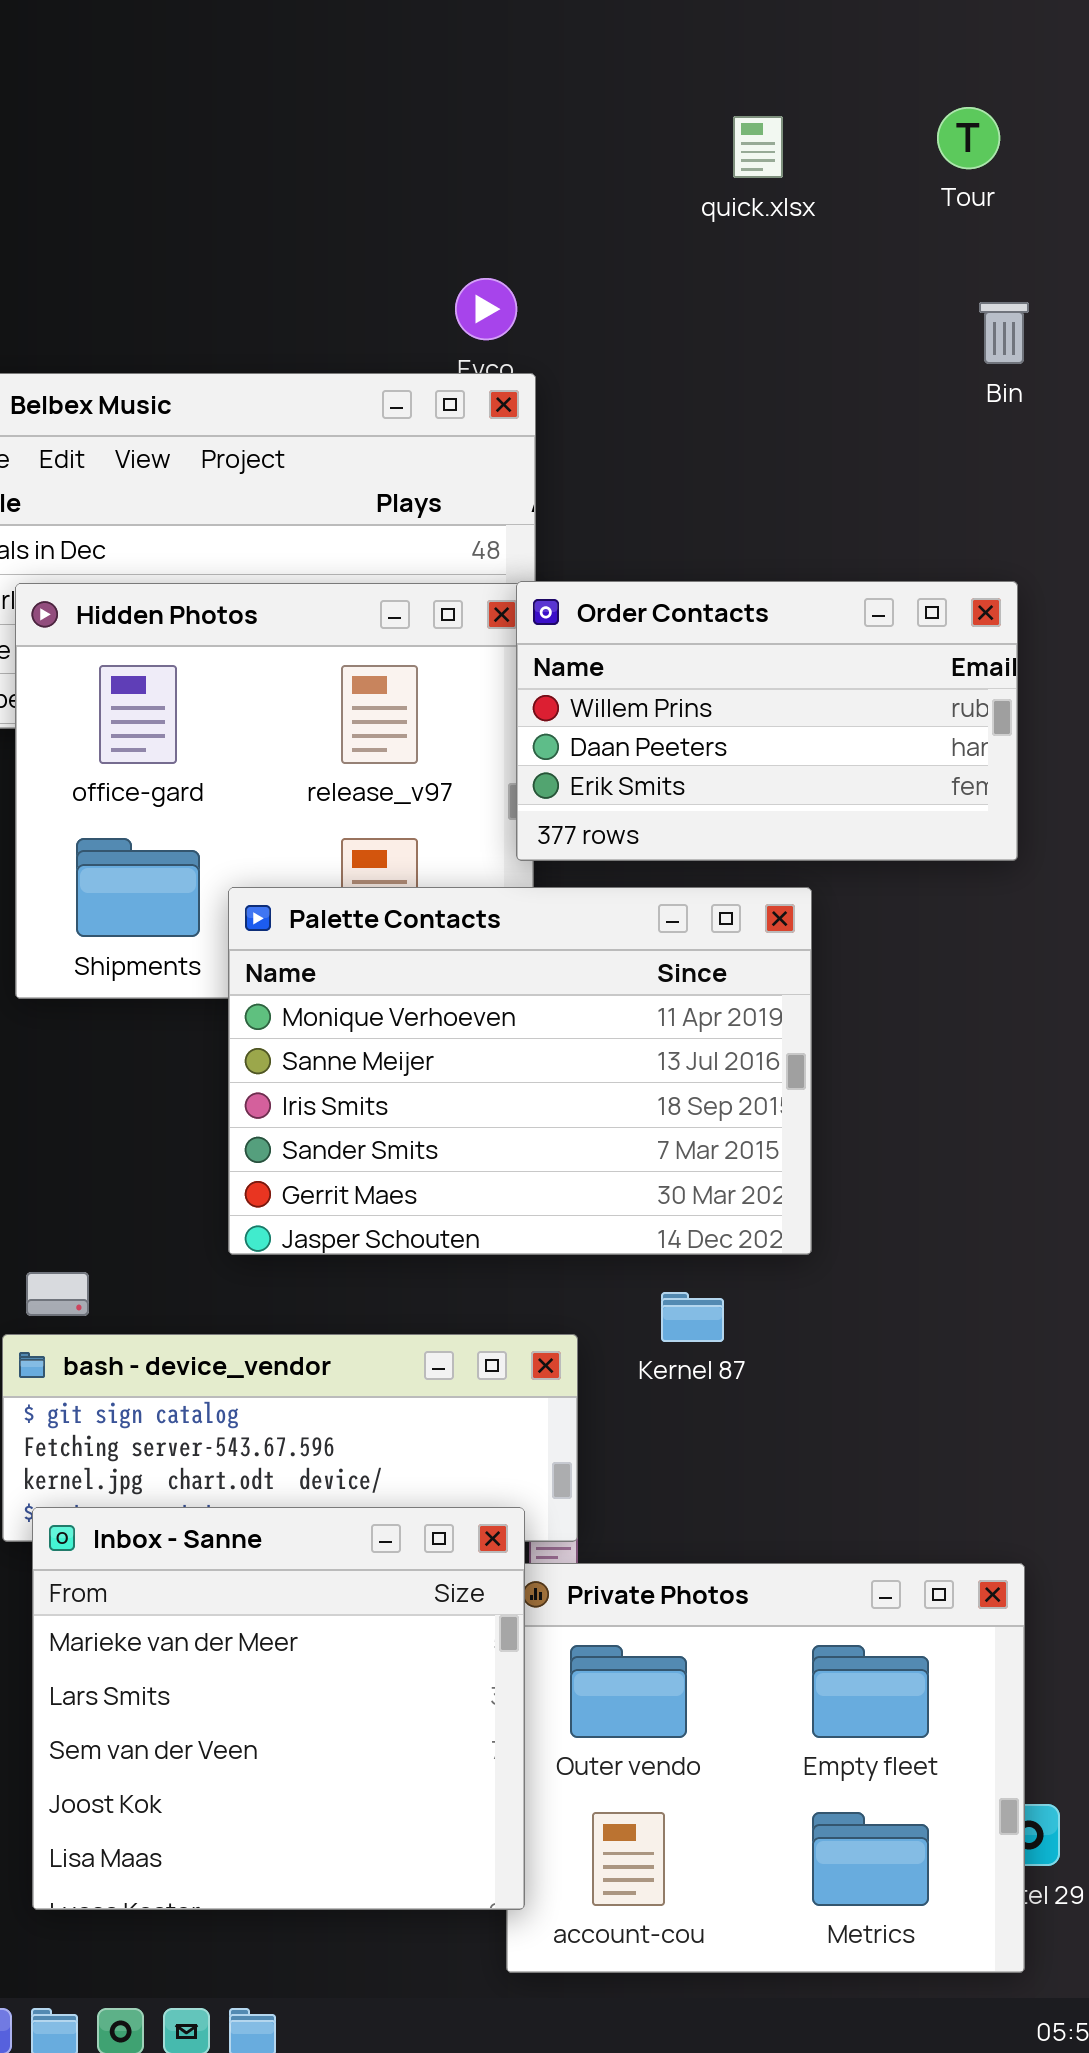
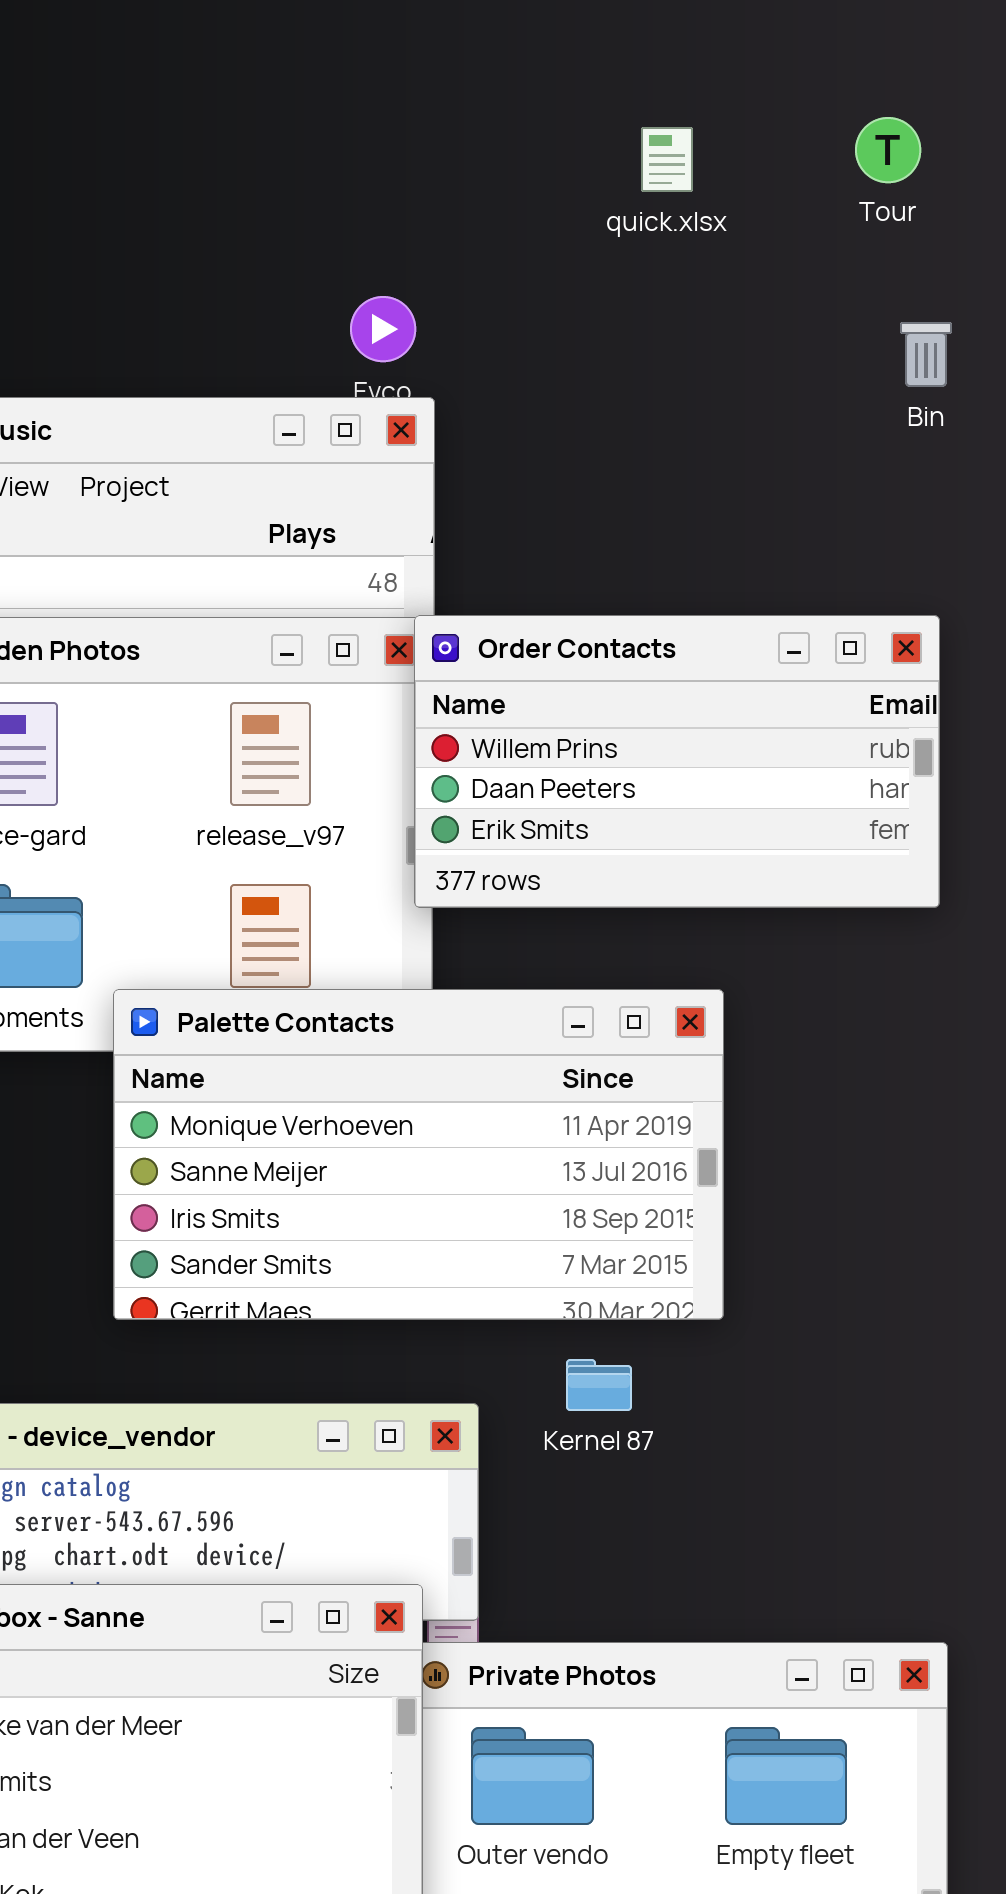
Palette Contacts: [228,887,812,1255] -> [113,989,724,1320], resized

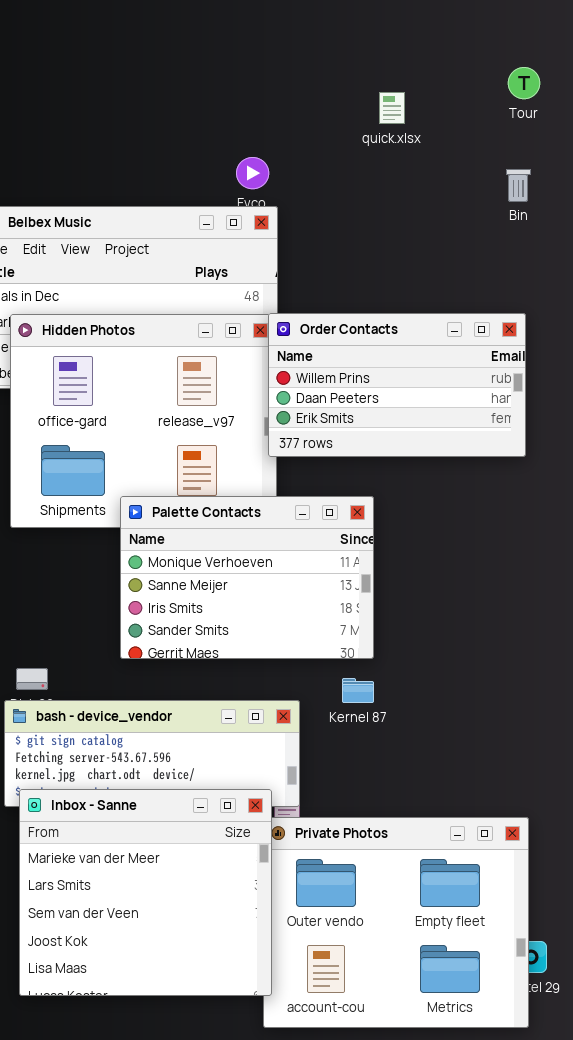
Tour: [855,117,921,183] -> [508,67,540,99], moved
quick.xlsx: [641,127,693,192] -> [379,92,405,124], moved
Palette Contacts: [113,989,724,1320] -> [120,496,374,659], resized

